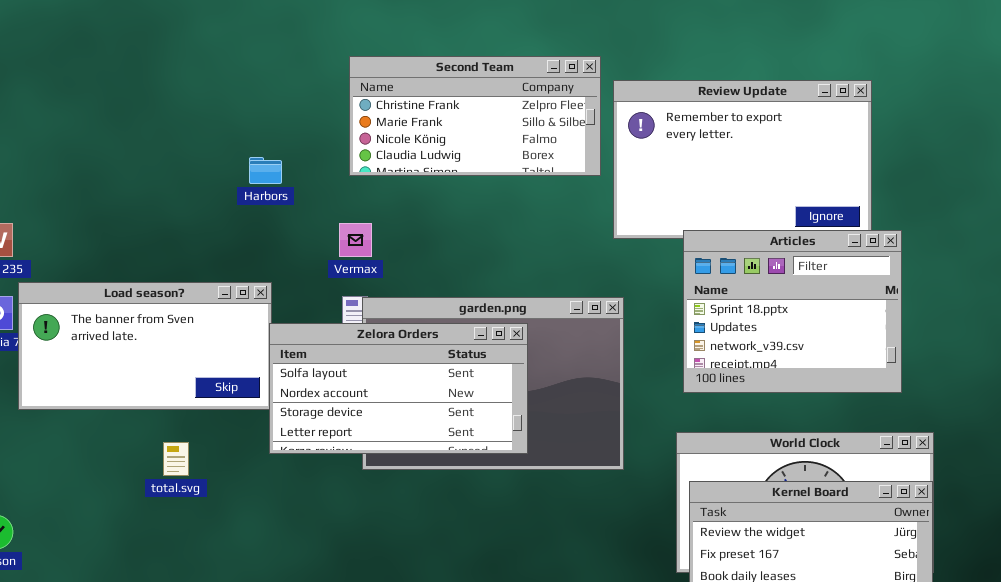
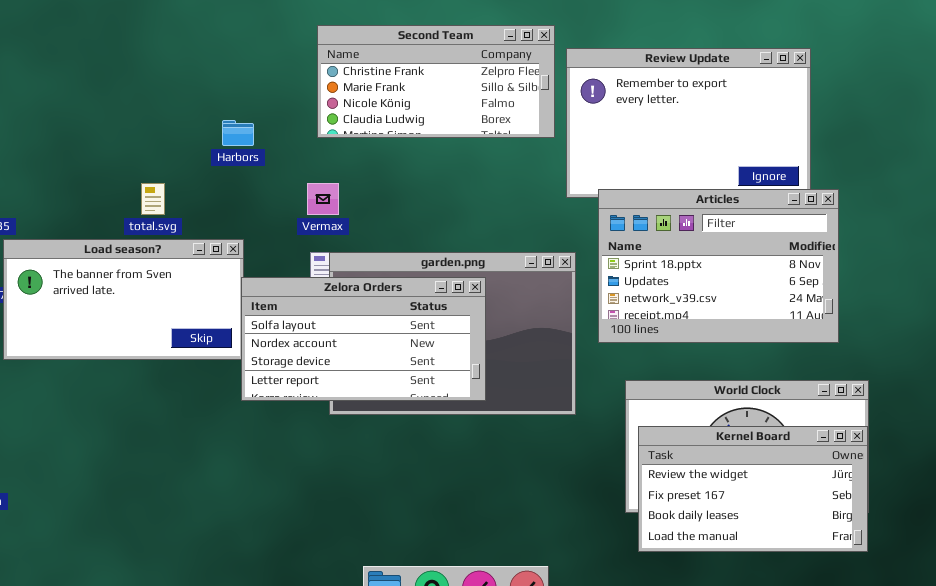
Articles: [683,230,902,393] -> [598,189,839,343], resized
total.svg: [163,442,189,476] -> [141,183,165,215], moved

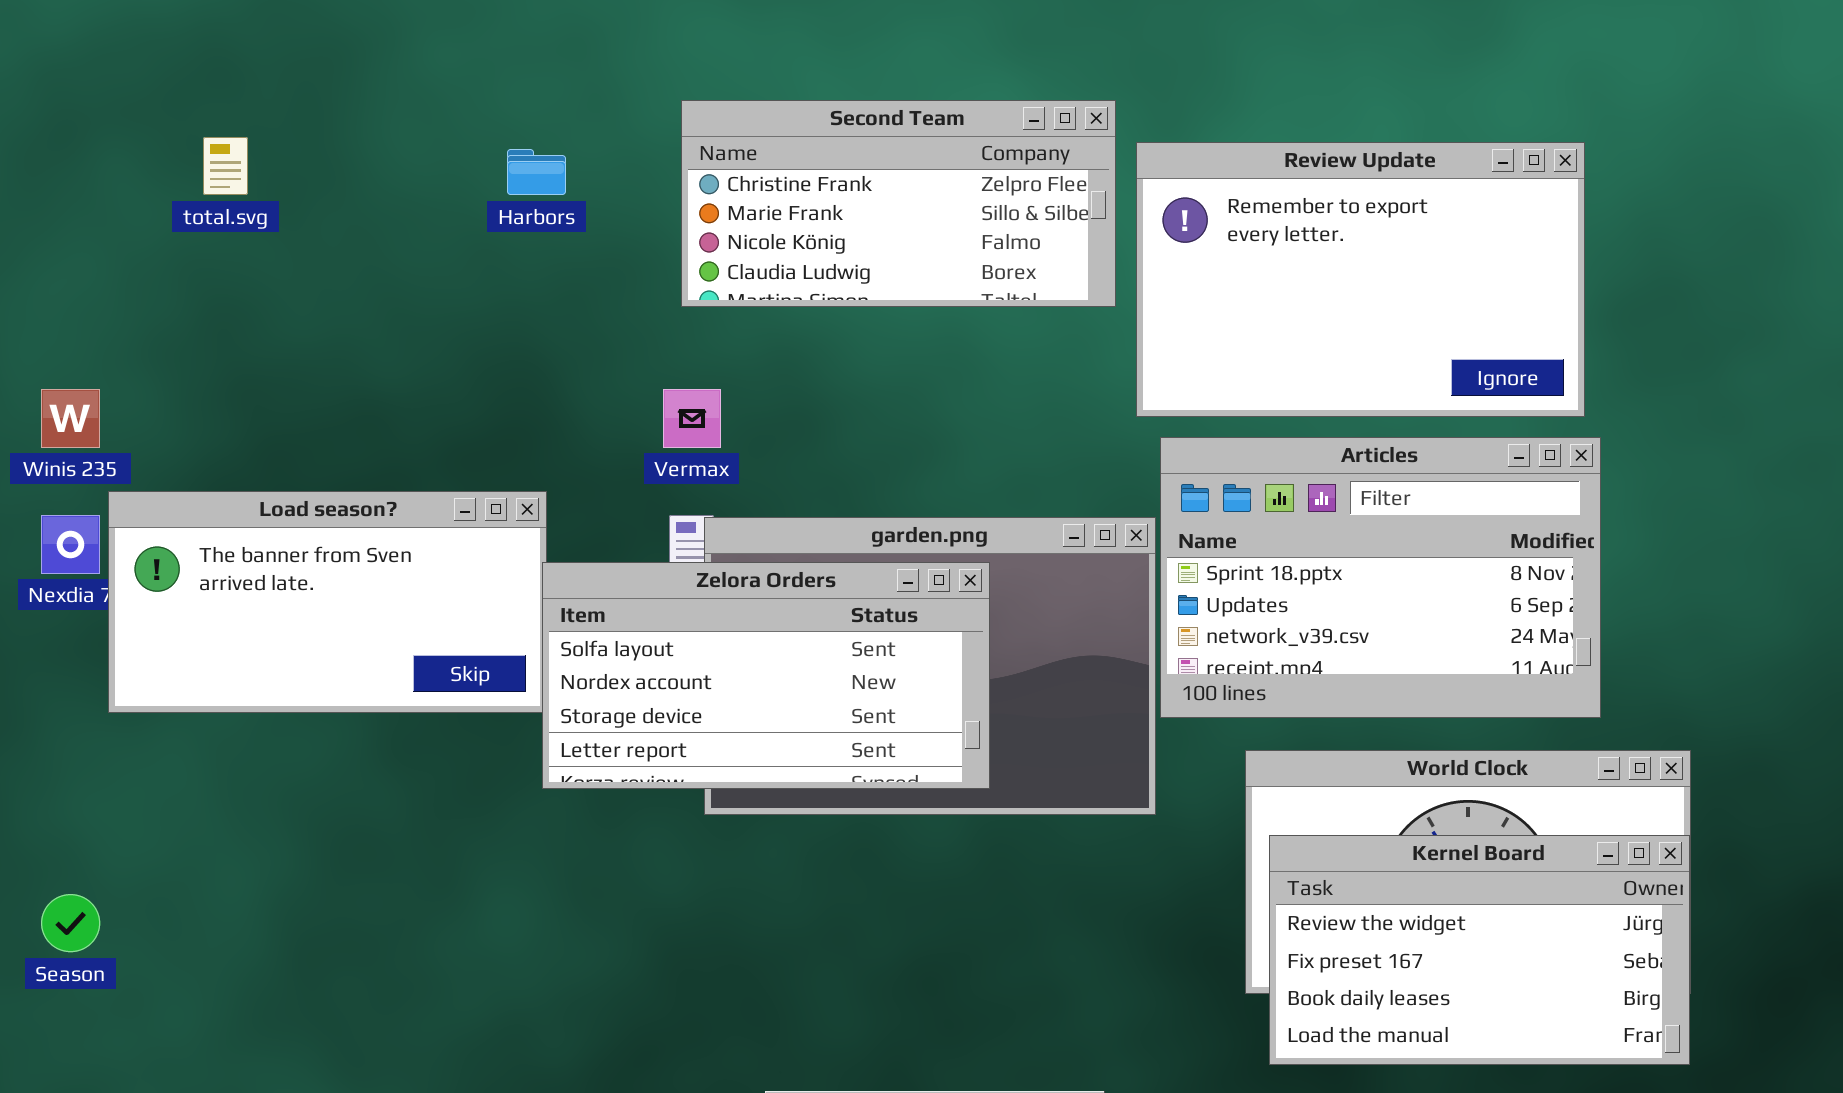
Harbors: [222,120,254,146] -> [507,149,566,195], moved
total.svg: [141,183,165,215] -> [203,137,248,195], moved
Articles: [598,189,839,343] -> [1160,437,1601,718], moved

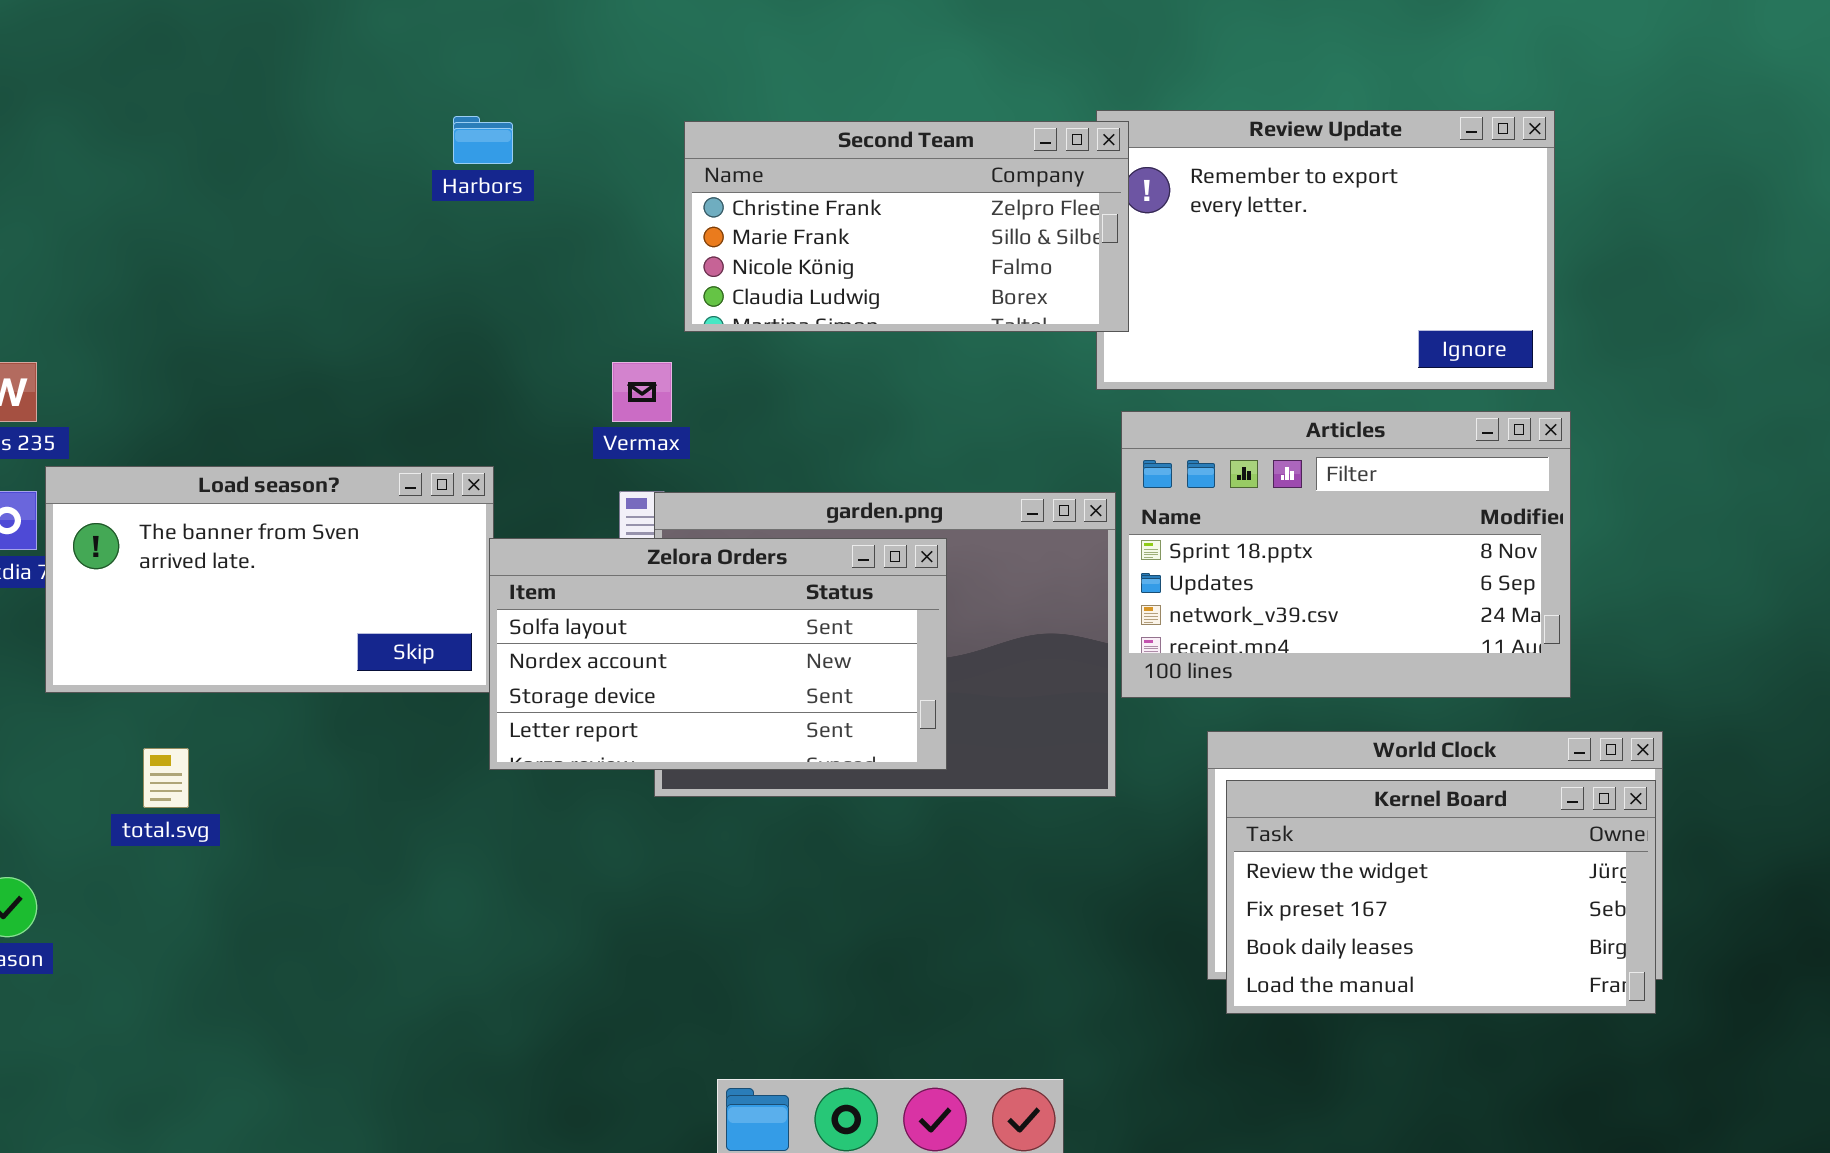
Second Team: [681,100,1116,307] -> [684,121,1129,332], moved
total.svg: [203,137,248,195] -> [143,748,189,808], moved
Kernel Board: [1269,835,1690,1065] -> [1226,780,1656,1014], moved

